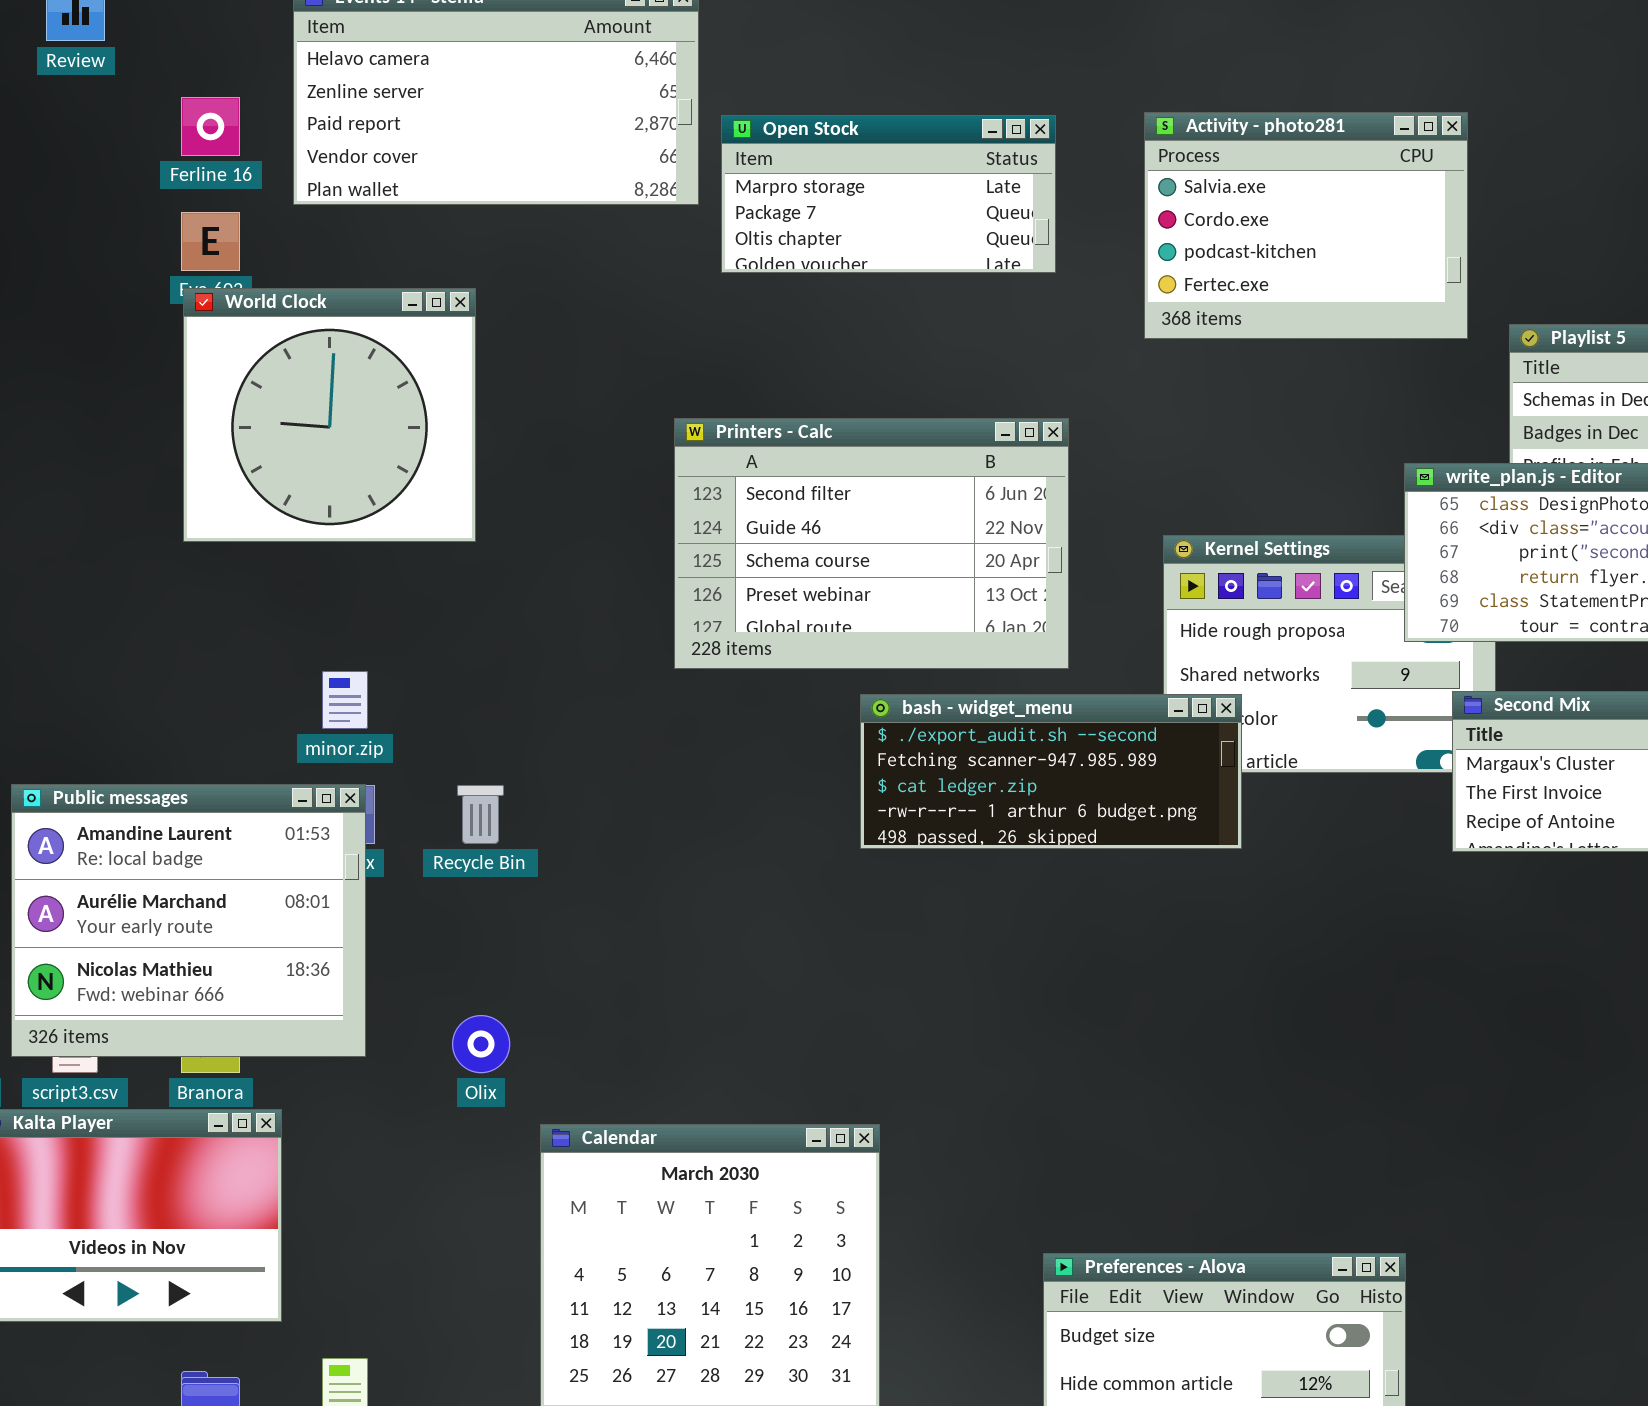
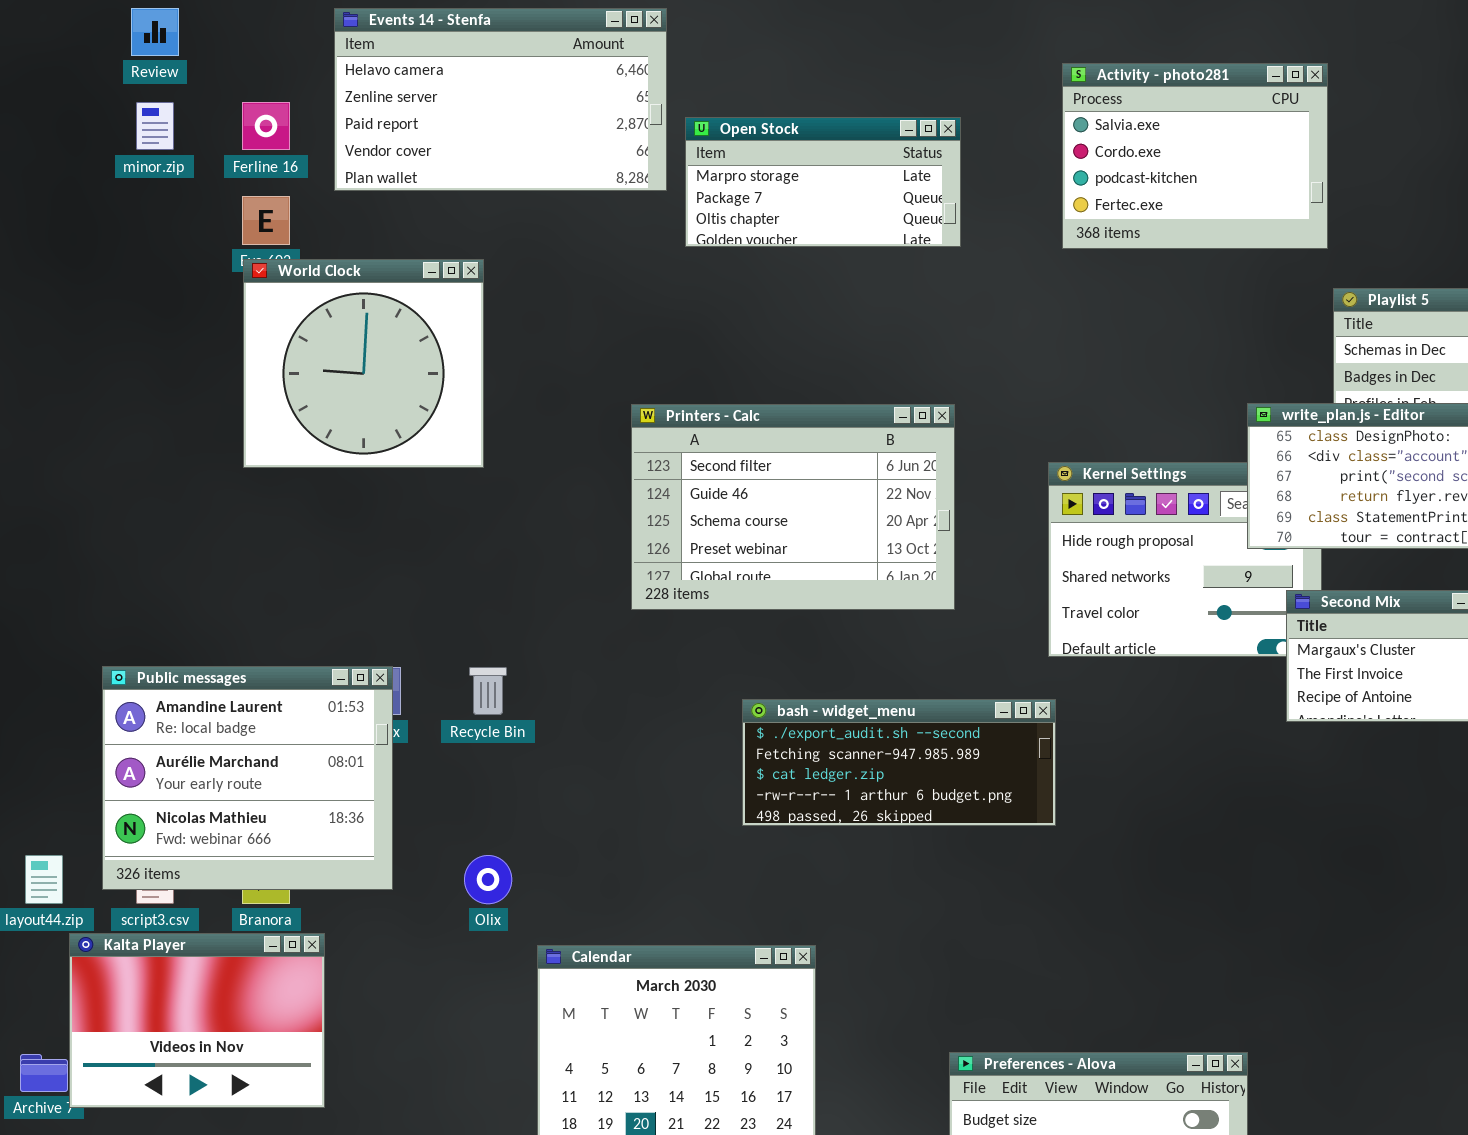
Activity - photo281: [1144,112,1468,339] -> [1062,63,1328,249], moved
Printers - Calc: [674,418,1069,669] -> [631,404,955,610], moved
minor.zip: [322,671,368,729] -> [136,102,174,150], moved
bash - widget_menu: [860,694,1242,849] -> [742,699,1056,826], moved

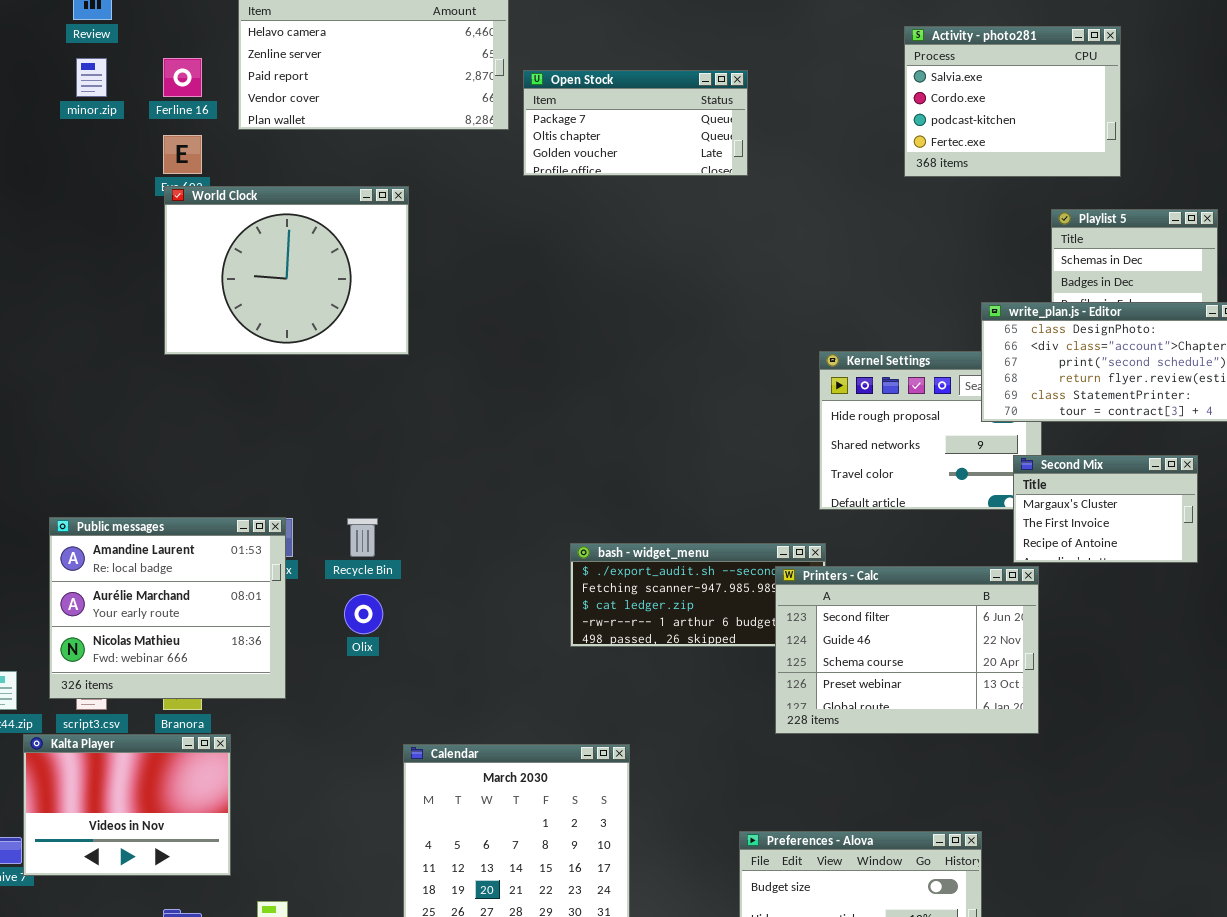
Activity - photo281: [1062,63,1328,249] -> [904,26,1121,177], moved
Open Stock: [685,117,961,247] -> [523,70,748,176], scrolled down 1 row
World Clock: [243,259,484,468] -> [164,186,409,355], resized
Printers - Calc: [631,404,955,610] -> [775,566,1039,734], moved
Olix: [464,855,512,904] -> [344,594,383,634], moved

